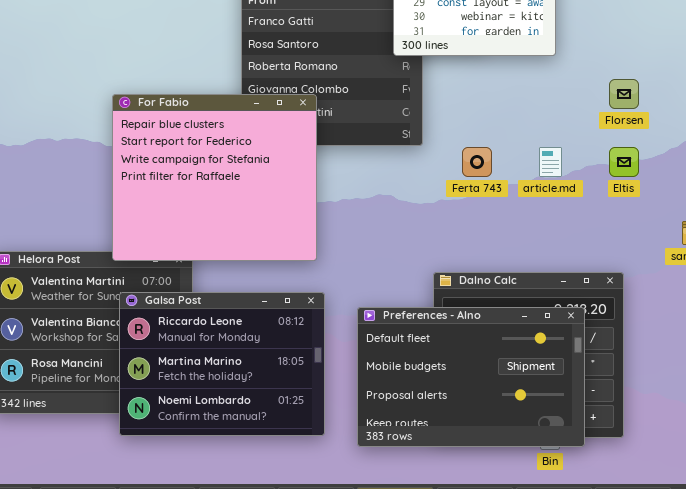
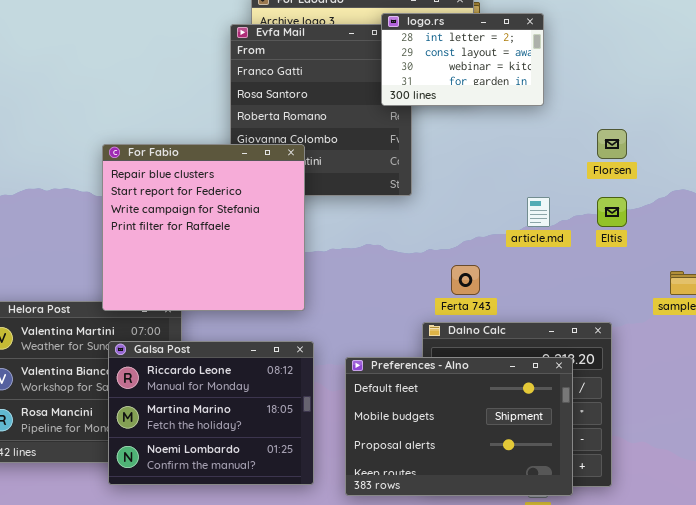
Ferta 743: [462,147,492,177] -> [451,265,480,295], moved

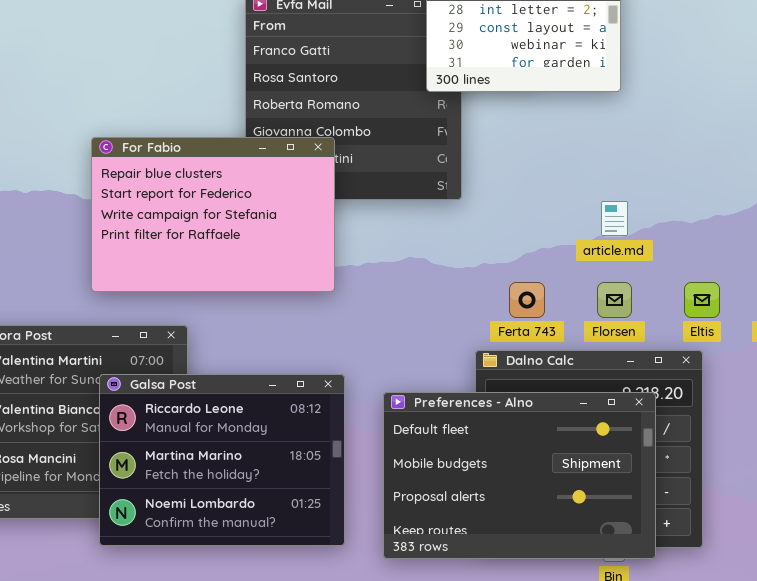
Florsen: [597,129,627,159] -> [597,282,632,318], moved
For Fabio: [102,144,305,311] -> [91,137,335,292], resized
Eltis: [597,197,627,227] -> [684,282,720,318], moved

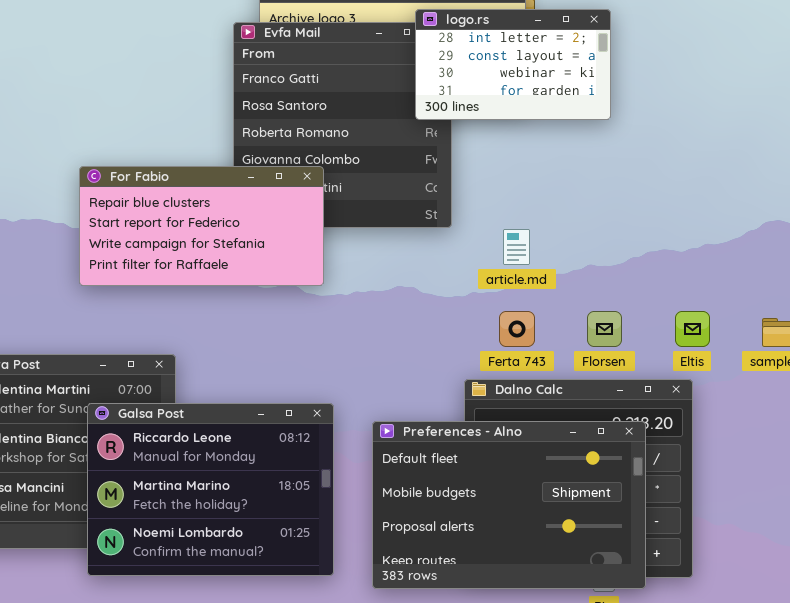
For Fabio: [91,137,335,292] -> [79,166,324,286], resized
article.md: [601,201,628,236] -> [503,229,530,265], moved

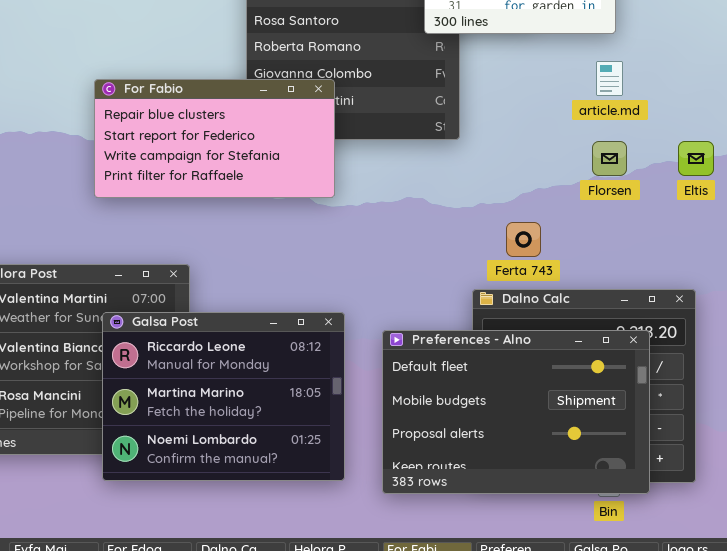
article.md: [503,229,530,265] -> [596,61,623,96], moved
Florsen: [587,311,622,347] -> [592,141,627,176], moved
Eltis: [675,311,710,347] -> [678,141,714,176], moved

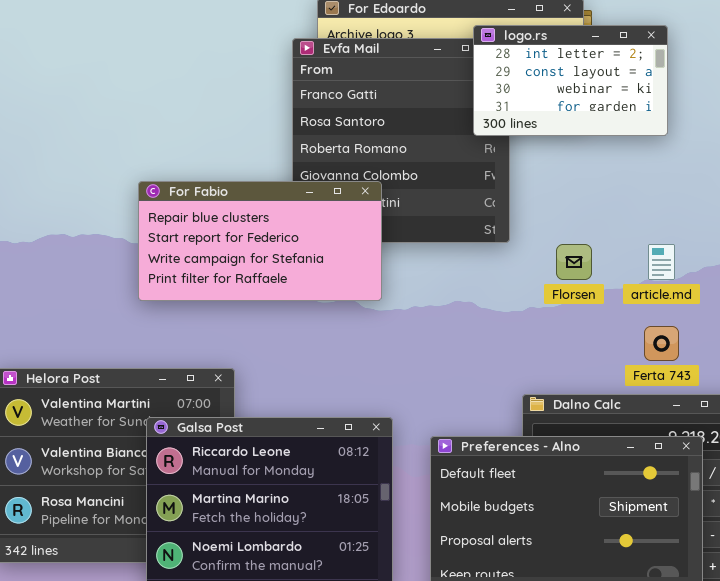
article.md: [596,61,623,96] -> [648,244,675,280], moved
Florsen: [592,141,627,176] -> [556,244,592,280], moved
Ferta 743: [506,222,541,257] -> [644,326,679,361], moved

